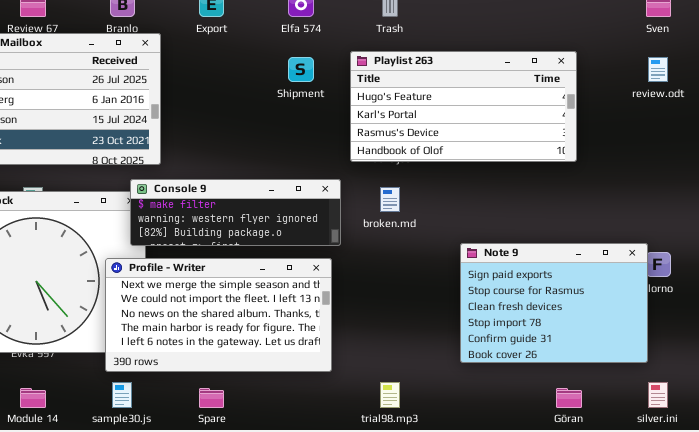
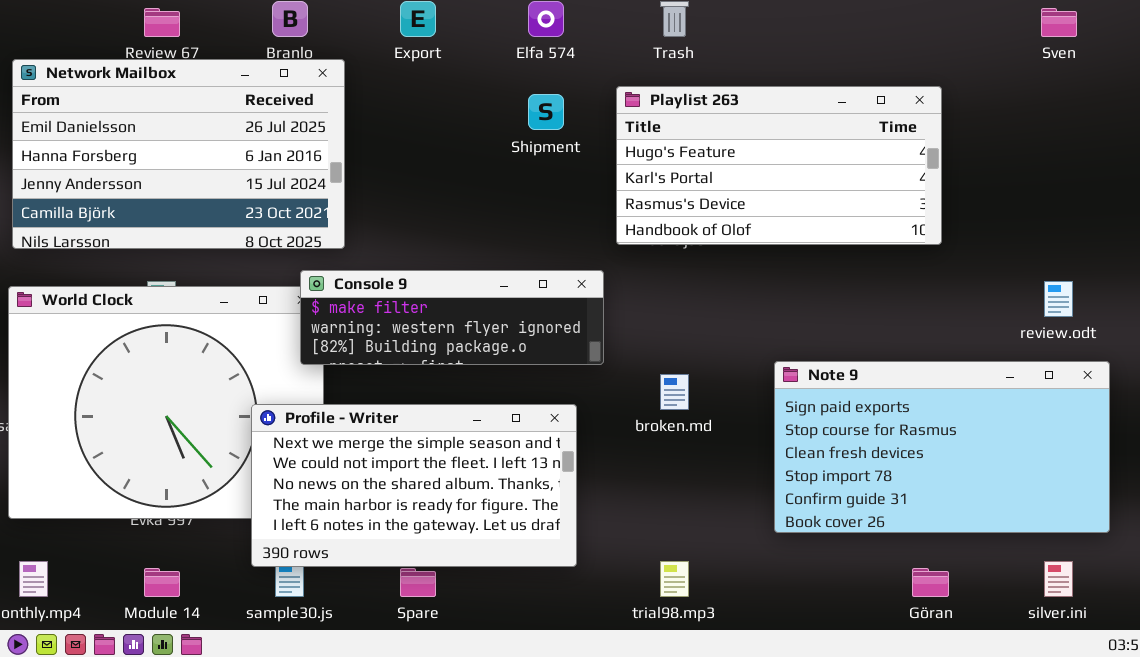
review.odt: [648,57,668,82] -> [1044,281,1073,317], moved
broken.md: [380,187,400,212] -> [660,374,689,410], moved
Note 9: [460,243,648,363] -> [774,361,1110,533], resized
Profile - Writer: [105,258,332,372] -> [251,404,577,567], moved

